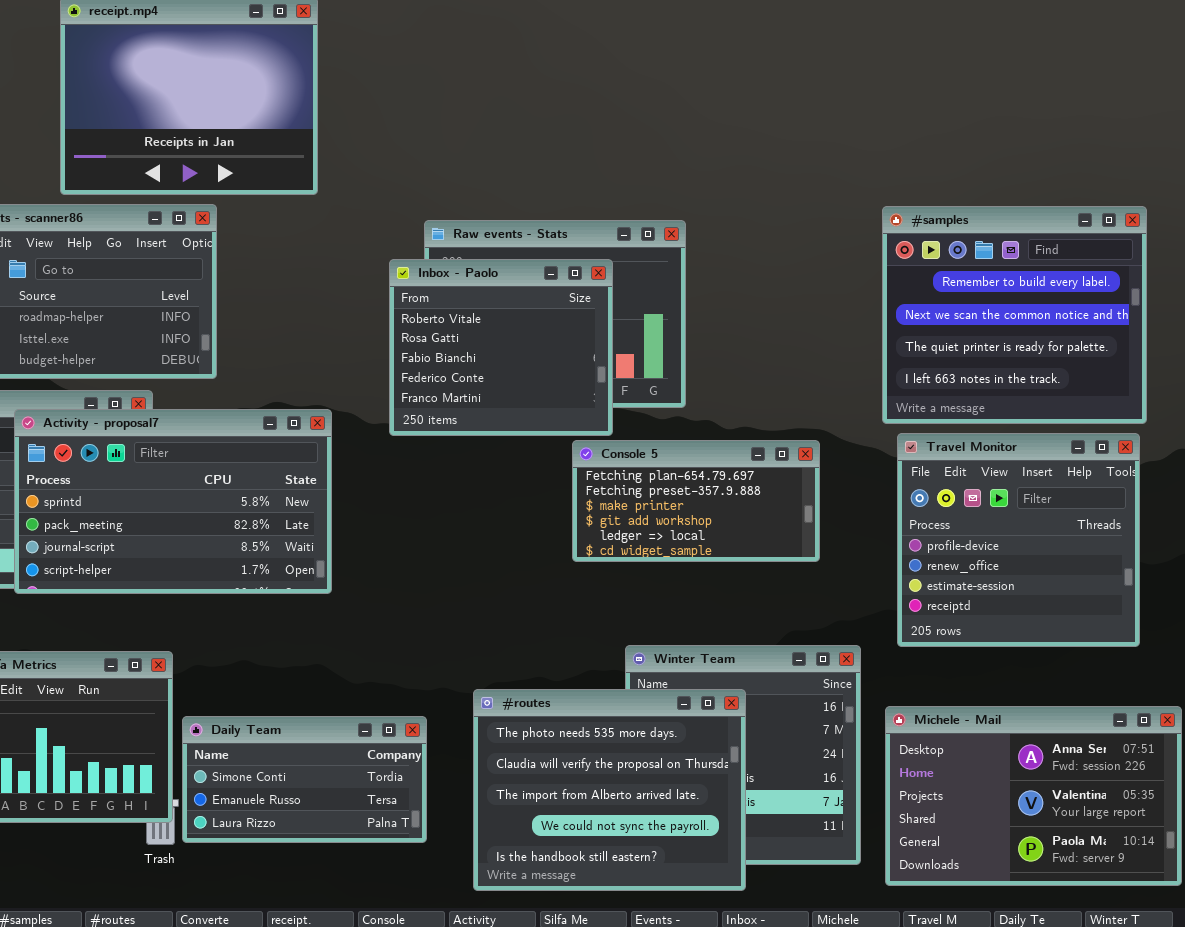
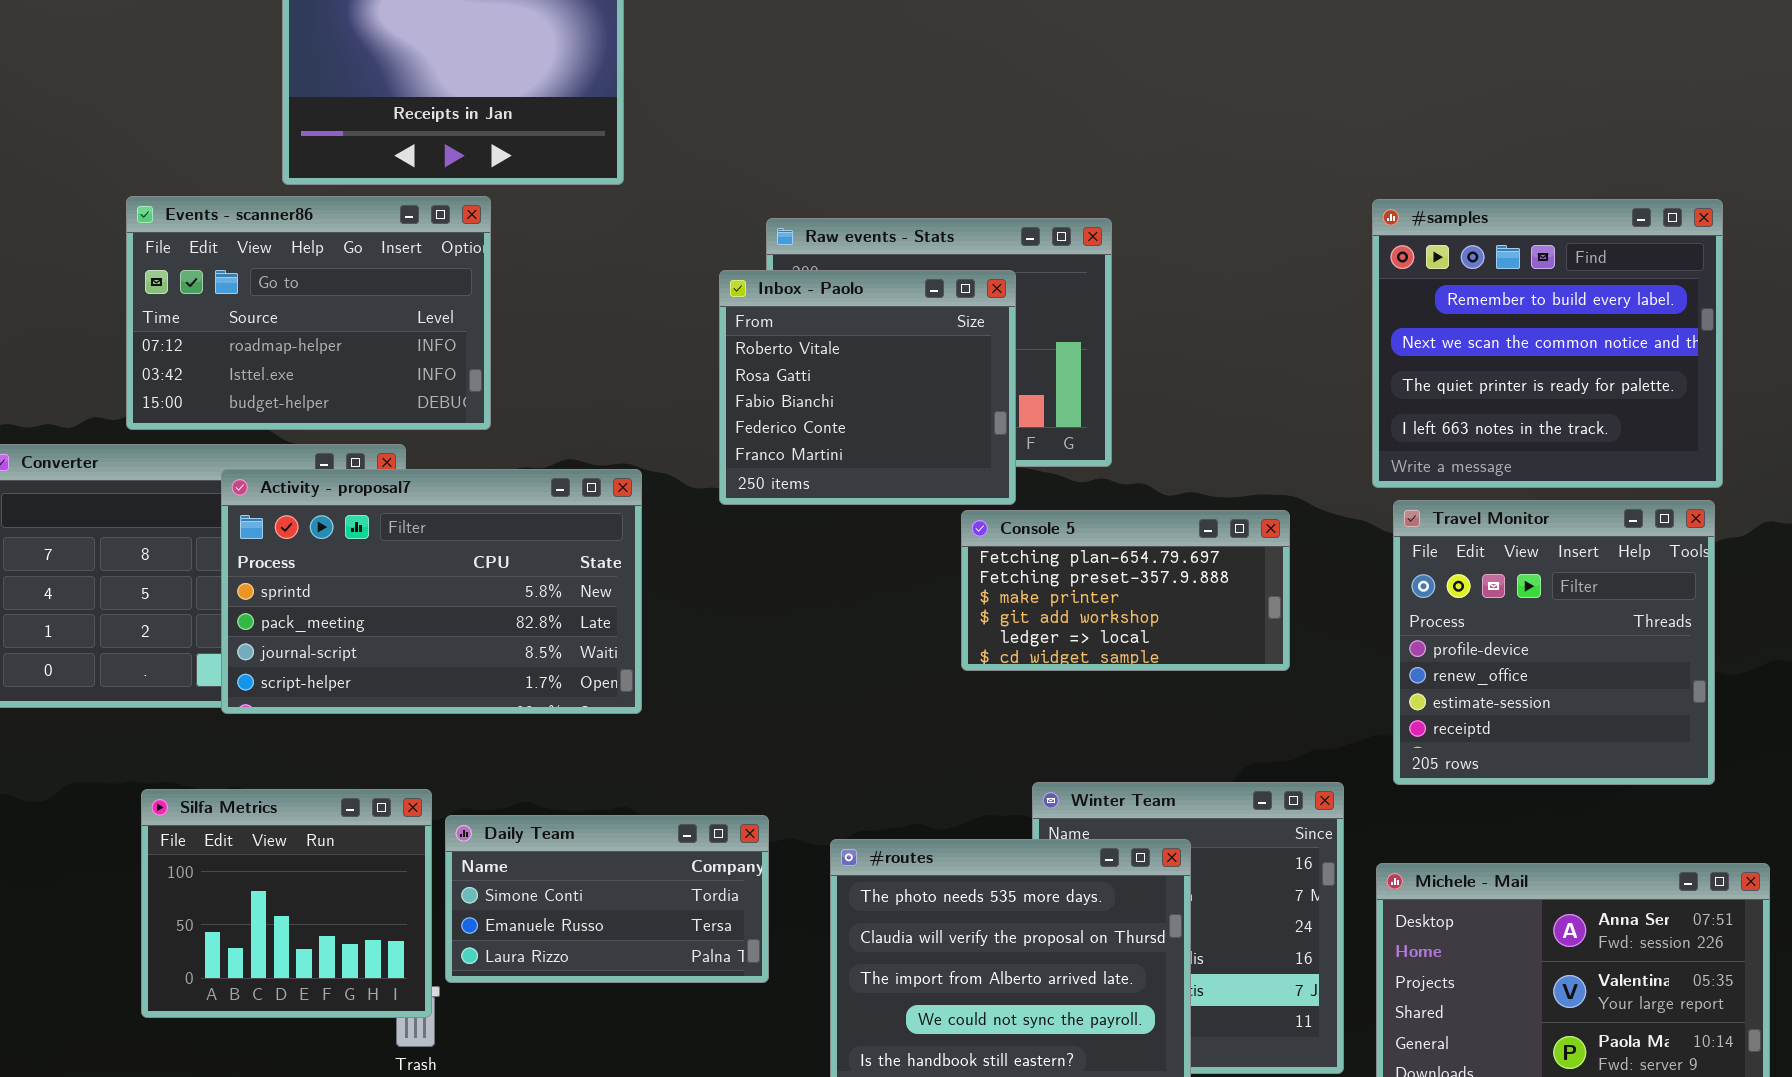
Daily Team: [182,716,427,843] -> [445,815,769,983], moved

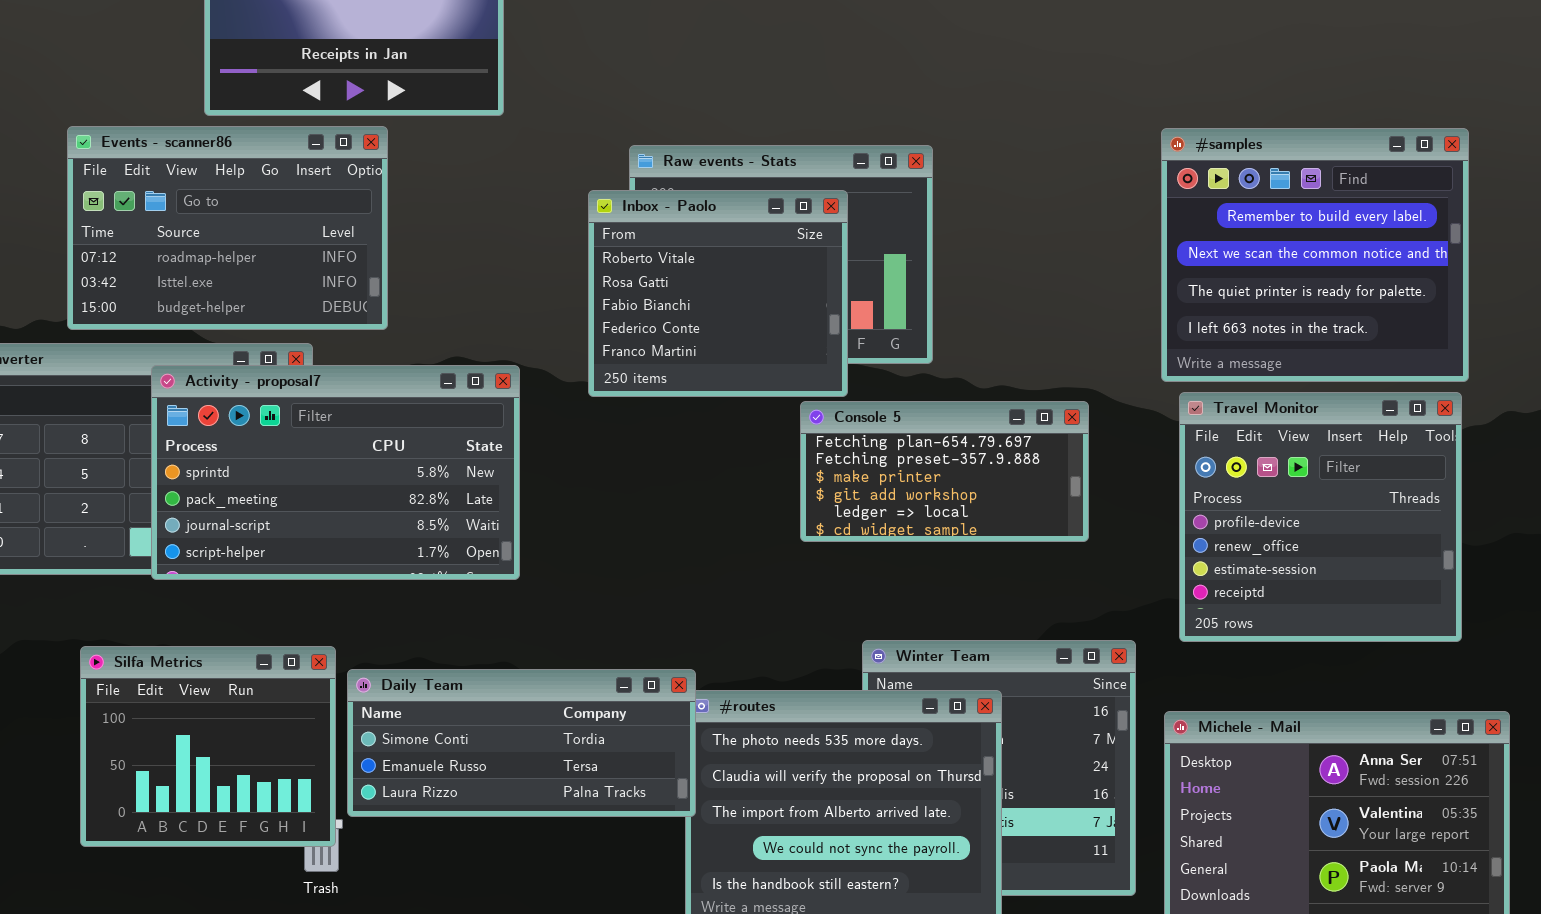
Daily Team: [445,815,769,983] -> [347,669,696,817], resized

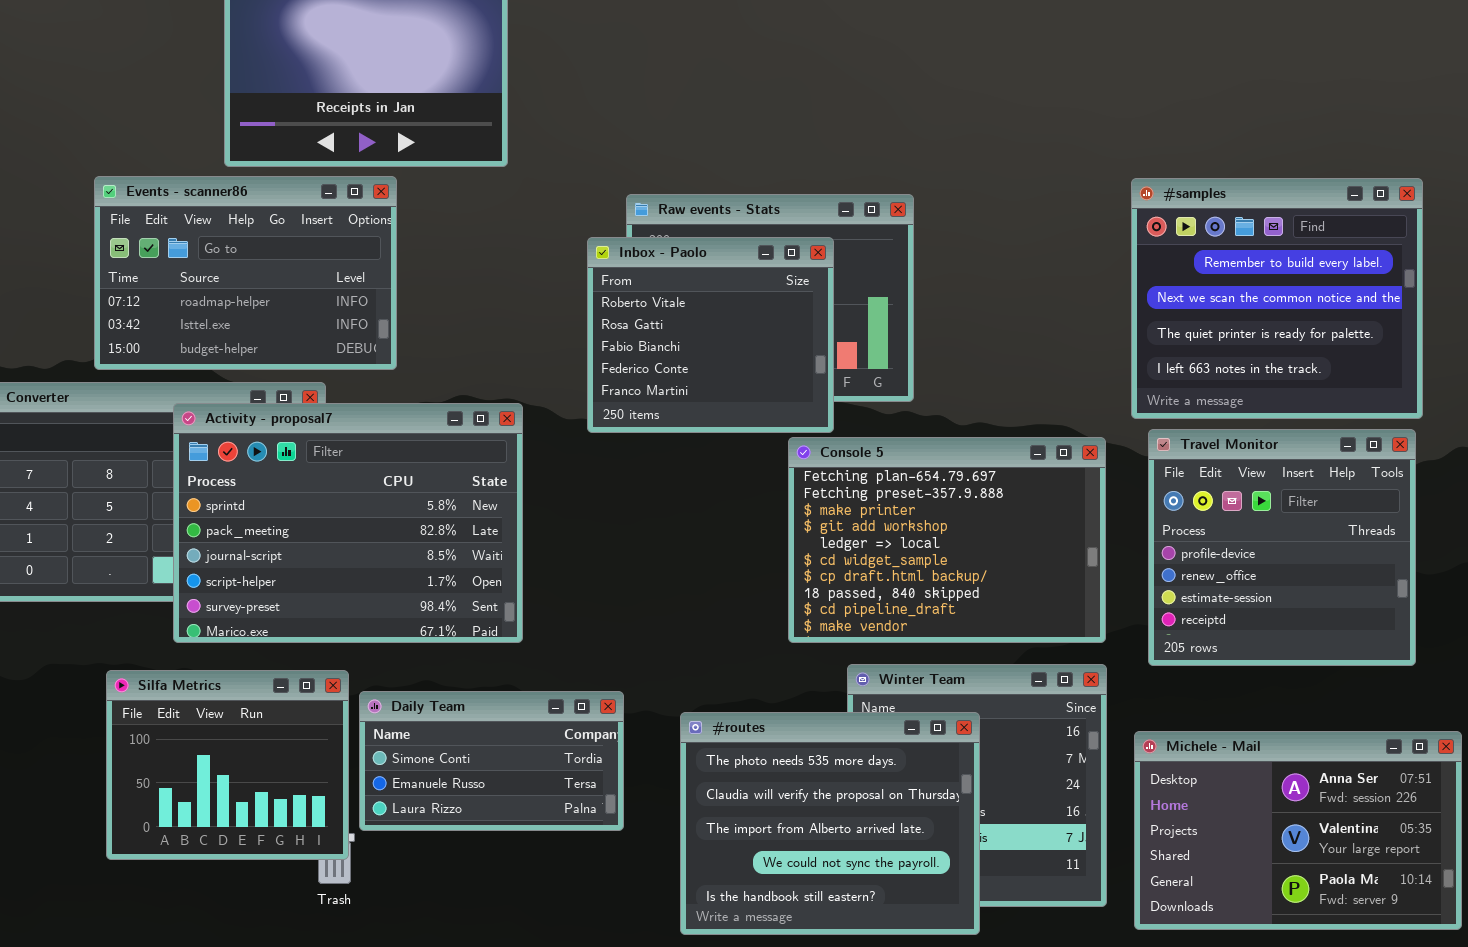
Activity - proposal7: [151,365,520,580] -> [173,403,523,643], resized
Console 5: [800,401,1089,542] -> [788,437,1106,643], resized
Daily Team: [347,669,696,817] -> [359,691,624,831], resized

